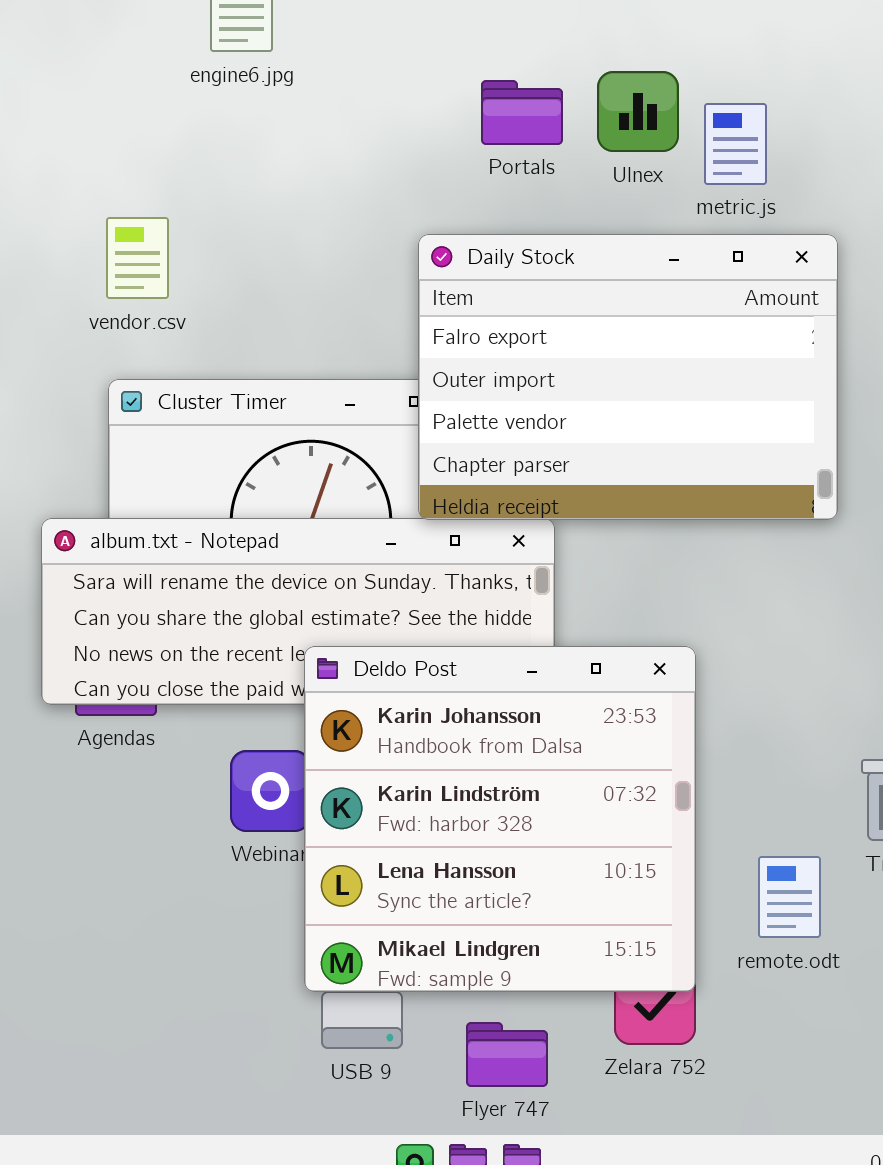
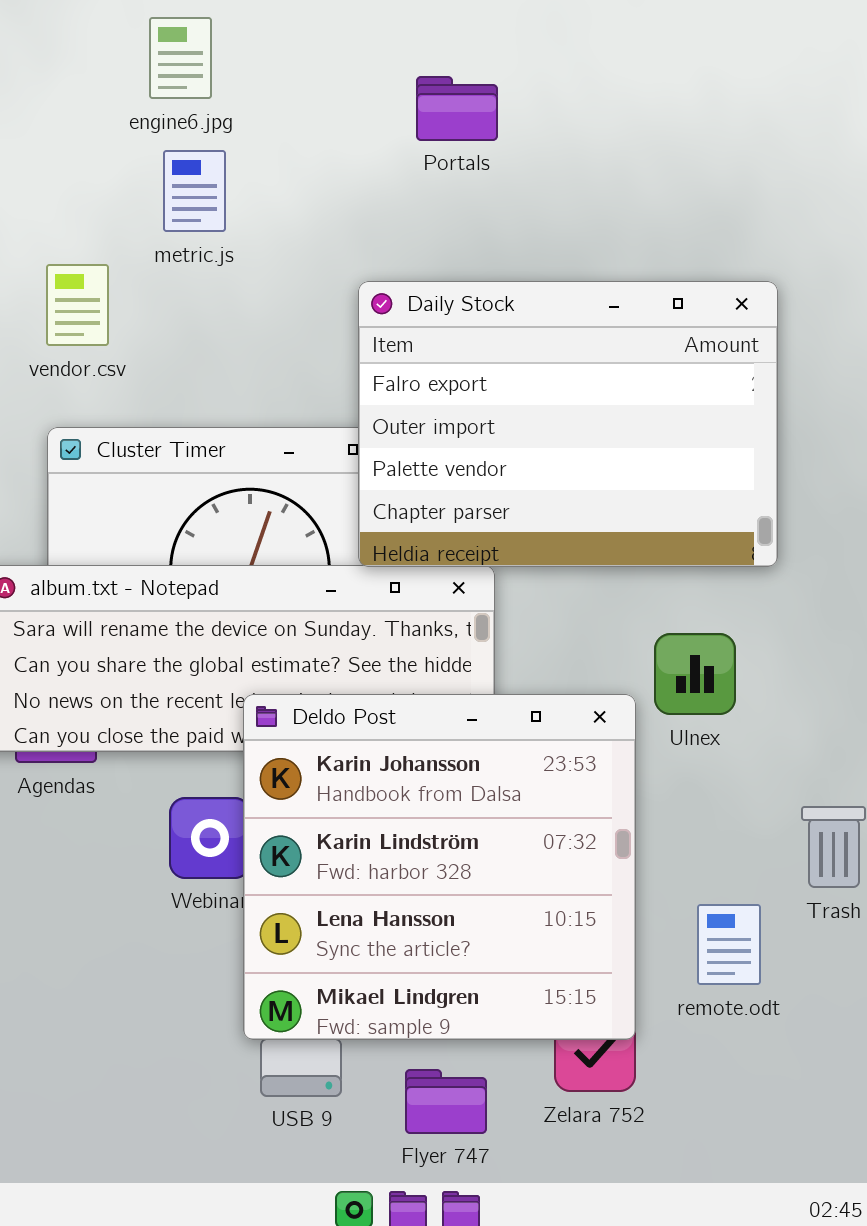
Ulnex: [597,71,679,152] -> [654,633,736,715], moved
Portals: [481,80,563,145] -> [416,76,498,141], moved
metric.js: [704,103,767,185] -> [163,150,226,232], moved

